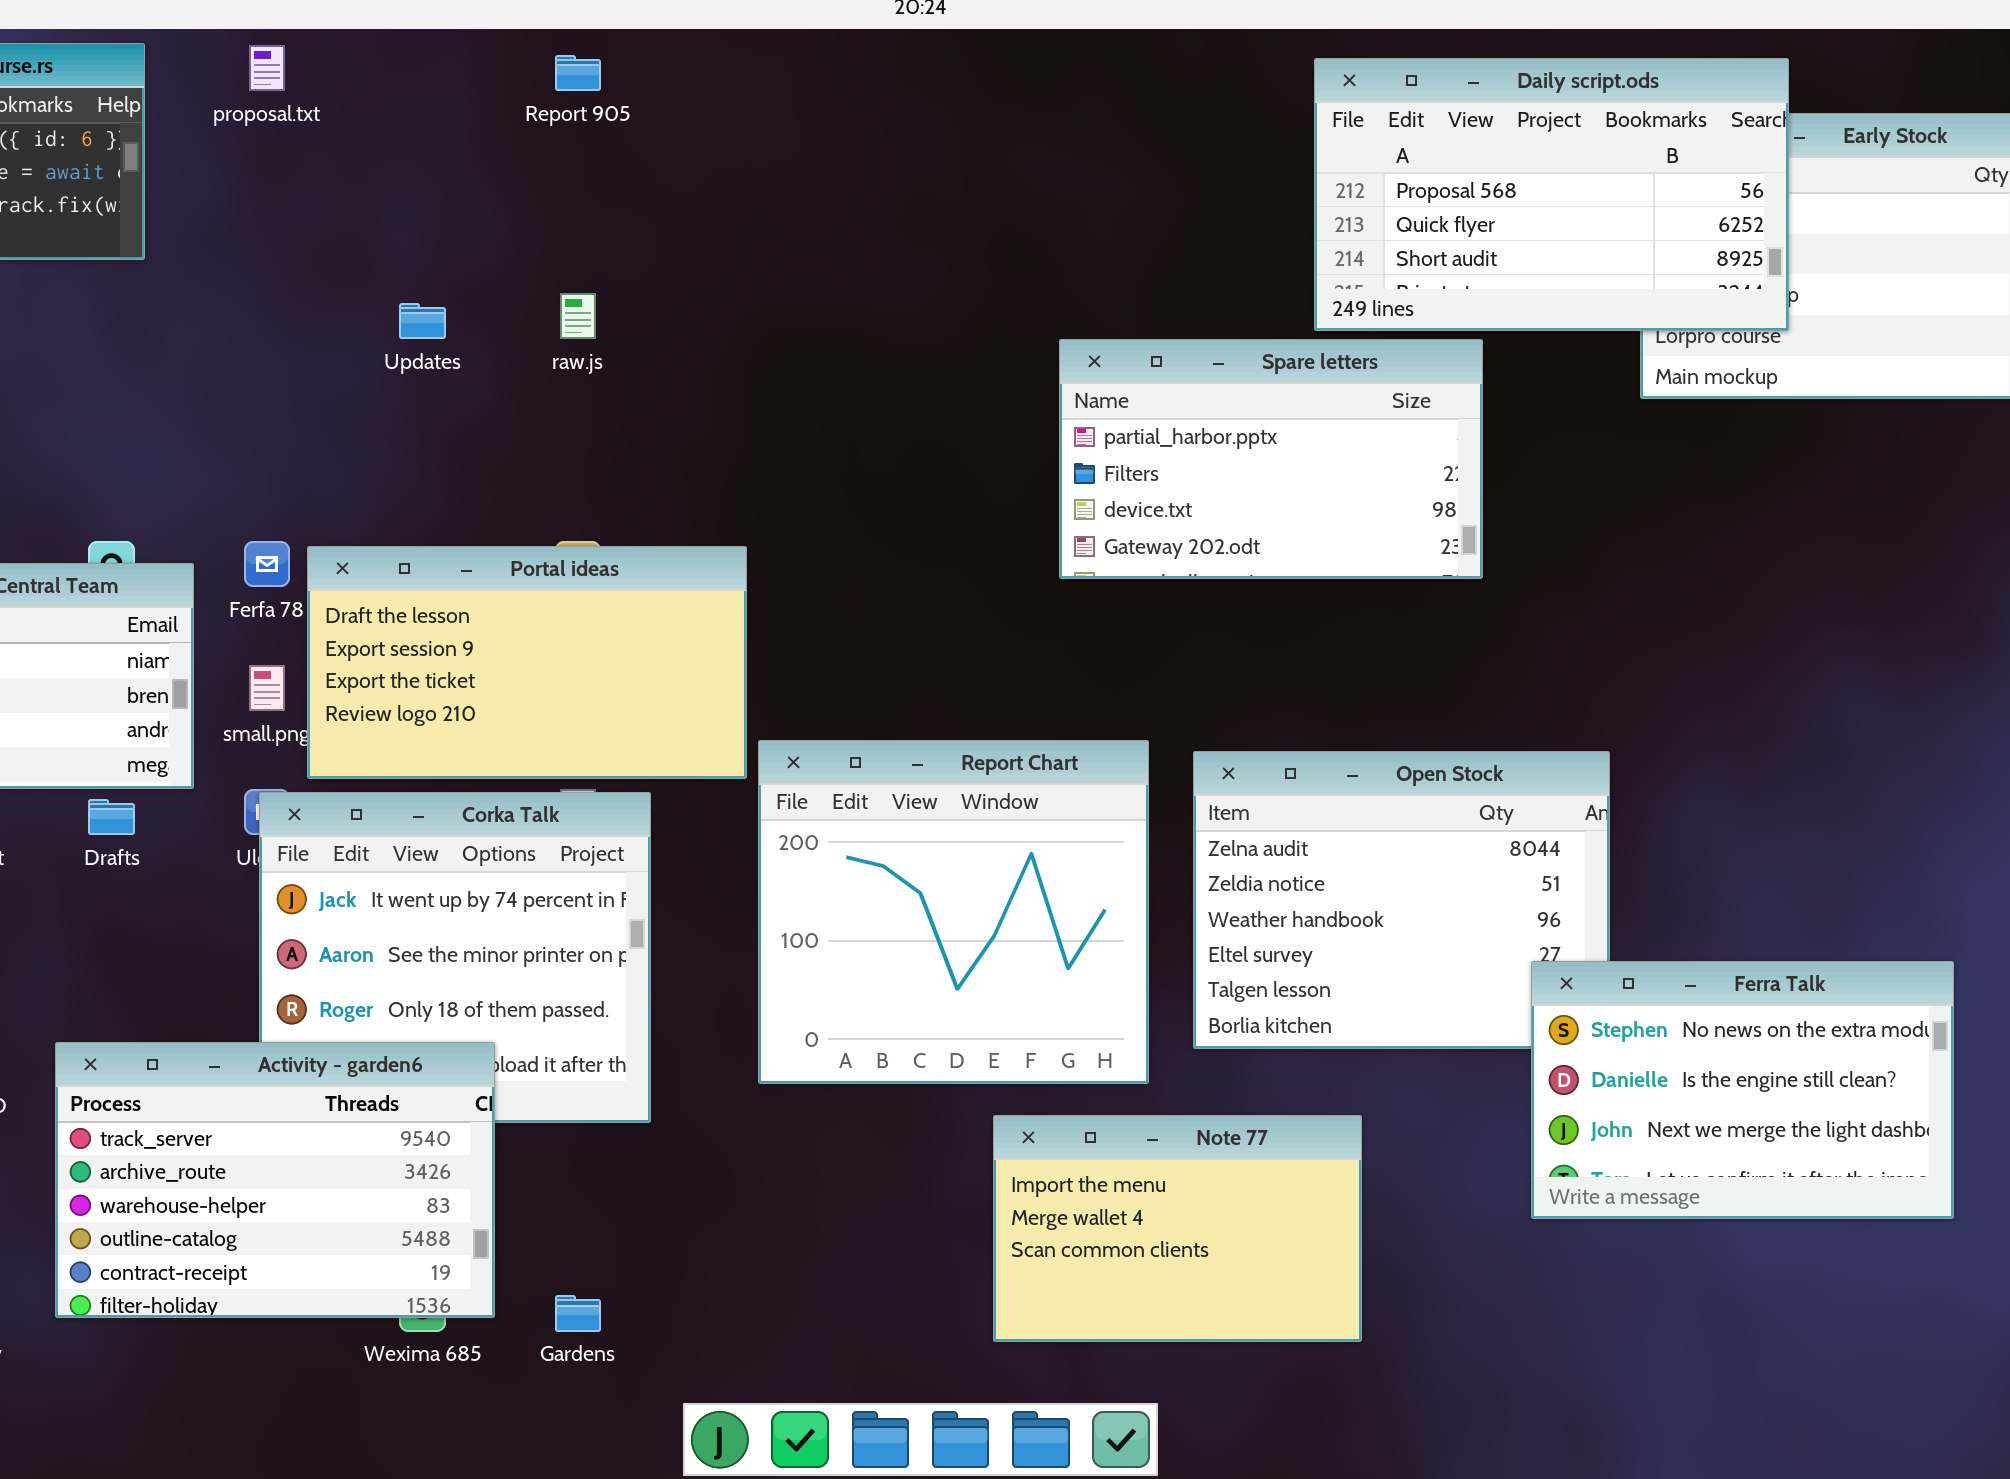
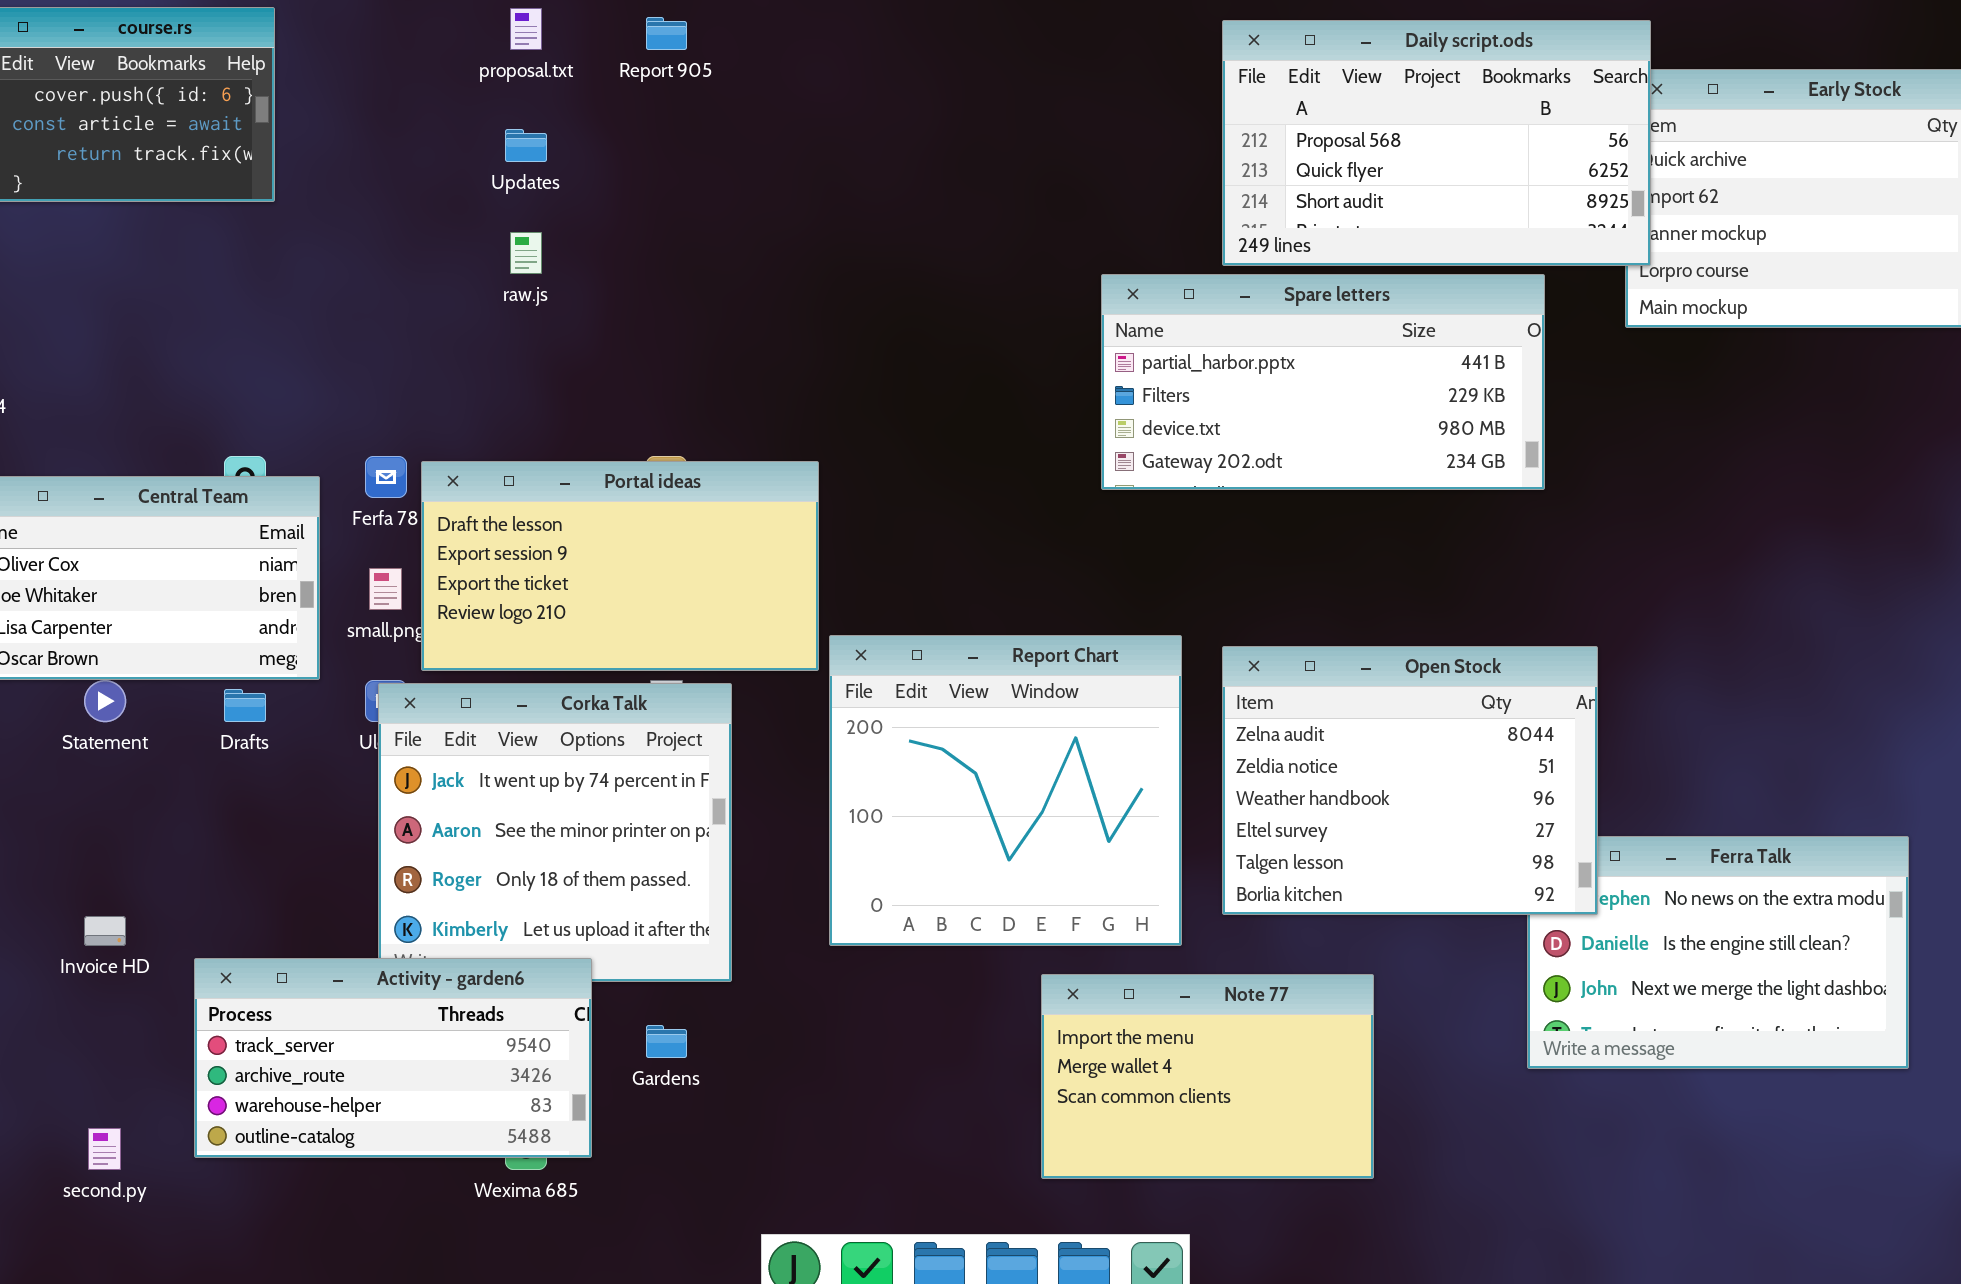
proposal.txt: [249,45,285,91] -> [510,8,542,50], moved
Daily script.ods: [1314,58,1789,331] -> [1222,20,1651,266], moved
raw.js: [560,293,596,339] -> [510,232,542,274], moved
Updates: [399,303,446,339] -> [505,129,547,162], moved
Spare letters: [1059,339,1483,579] -> [1101,274,1545,490], resized
Open Stock: [1193,751,1610,1049] -> [1222,646,1598,915], raised
Activity - garden6: [55,1042,495,1318] -> [194,958,592,1158], resized
Gardens: [555,1295,601,1332] -> [646,1025,687,1058], moved

